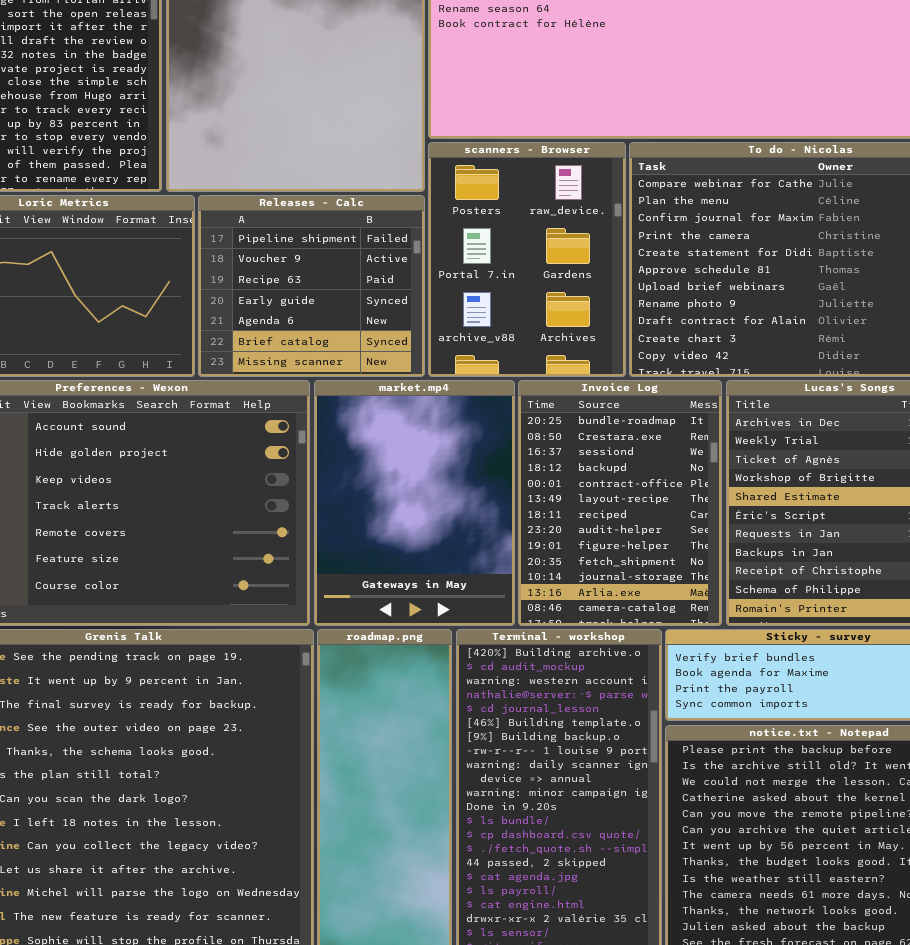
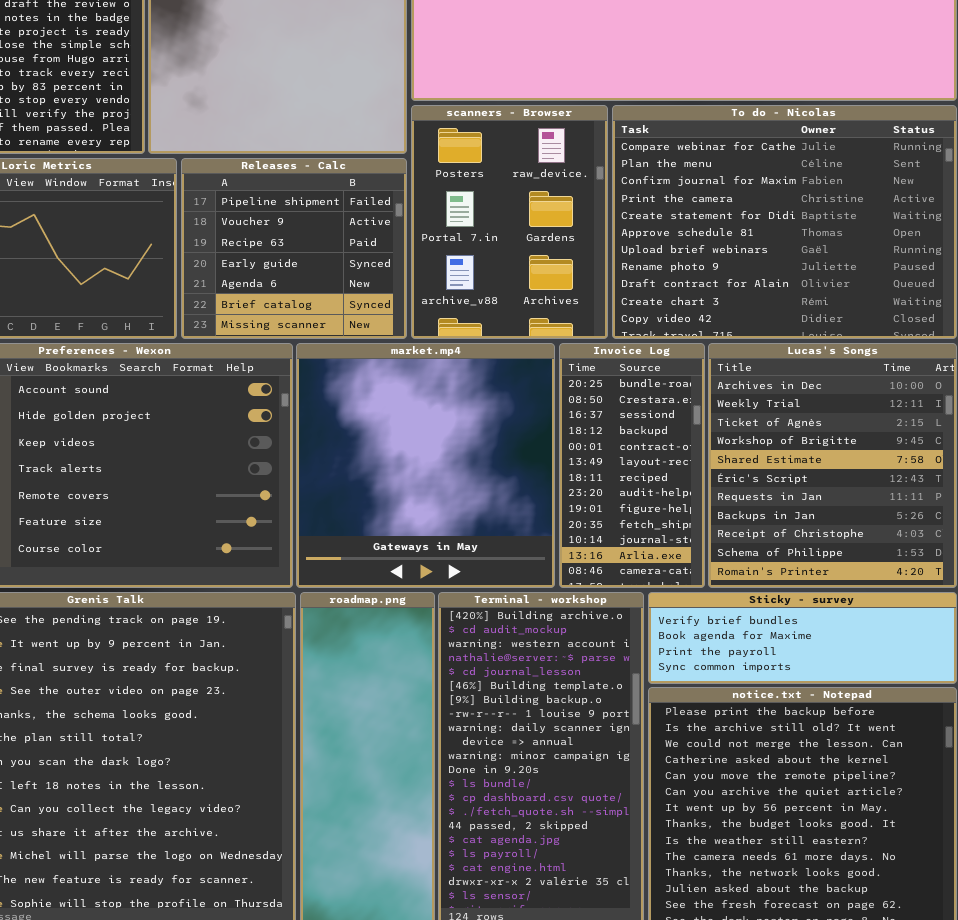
market.mp4: [314,380,515,626] -> [296,343,555,588], resized
Invoice Log: [518,380,722,626] -> [559,343,705,588], resized

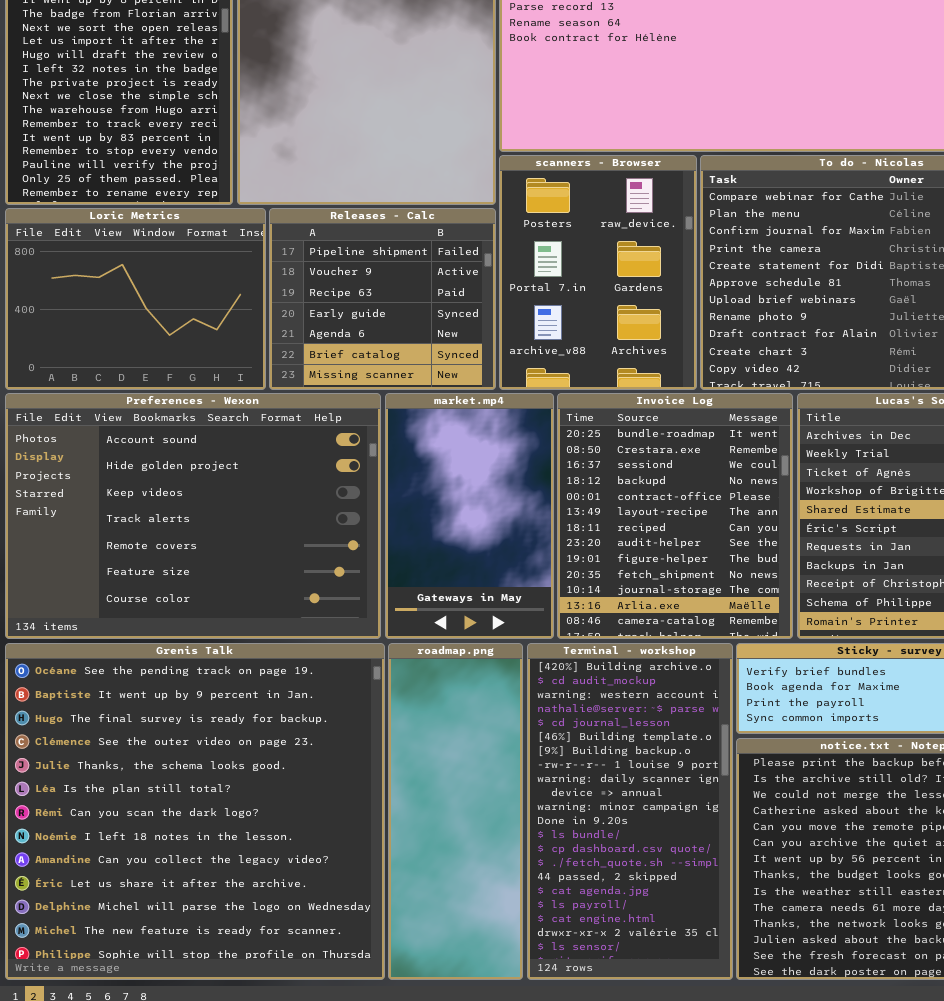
market.mp4: [296,343,555,588] -> [385,393,554,639], resized
Invoice Log: [559,343,705,588] -> [557,393,793,639], resized

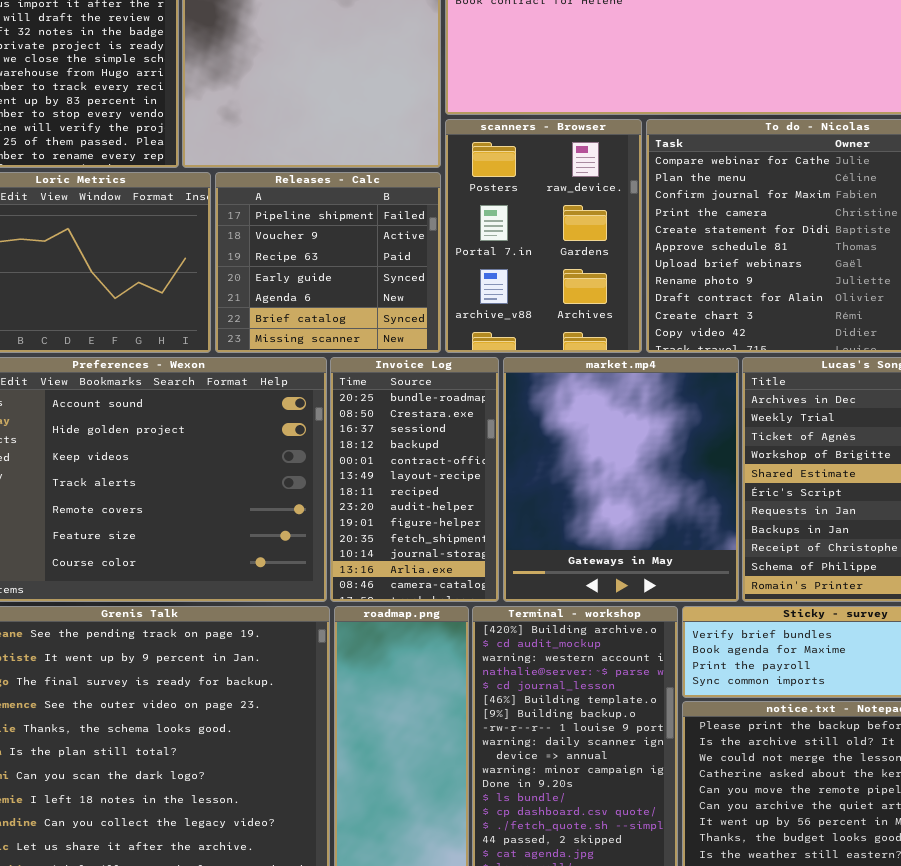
market.mp4: [385,393,554,639] -> [503,357,739,602], moved, resized
Invoice Log: [557,393,793,639] -> [330,357,499,602], moved, resized

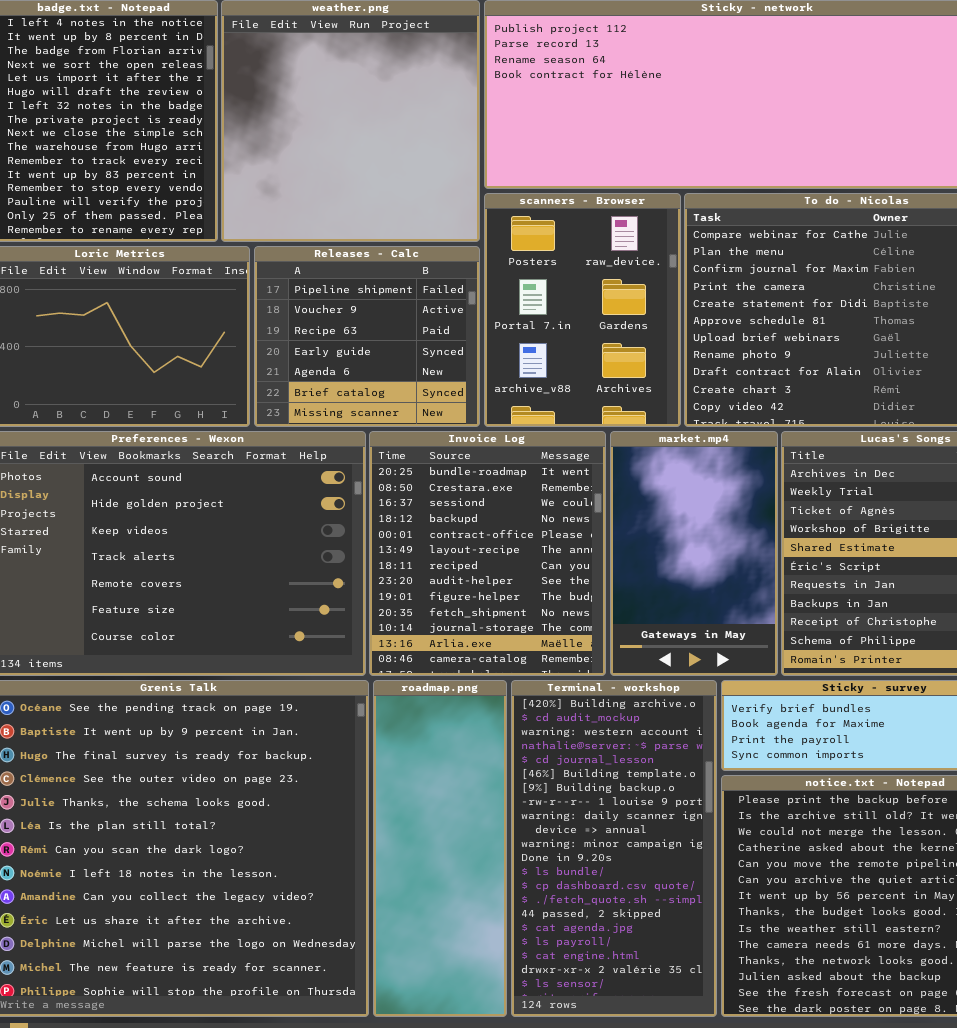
Invoice Log: [330,357,499,602] -> [369,431,606,676], resized
market.mp4: [503,357,739,602] -> [610,431,778,676], resized

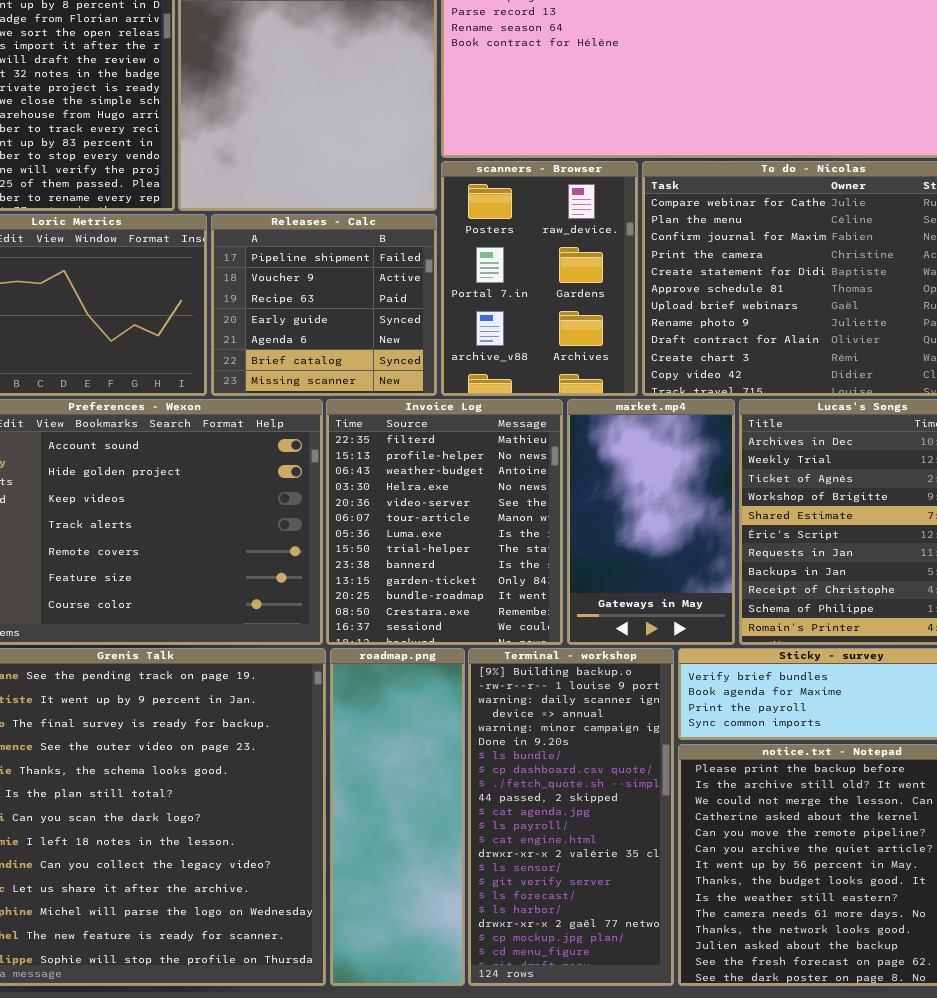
Invoice Log: [369,431,606,676] -> [326,399,563,645], scrolled up 10 rows
Terminal - workshop: [511,680,717,1017] -> [468,648,674,986], scrolled down 6 rows

